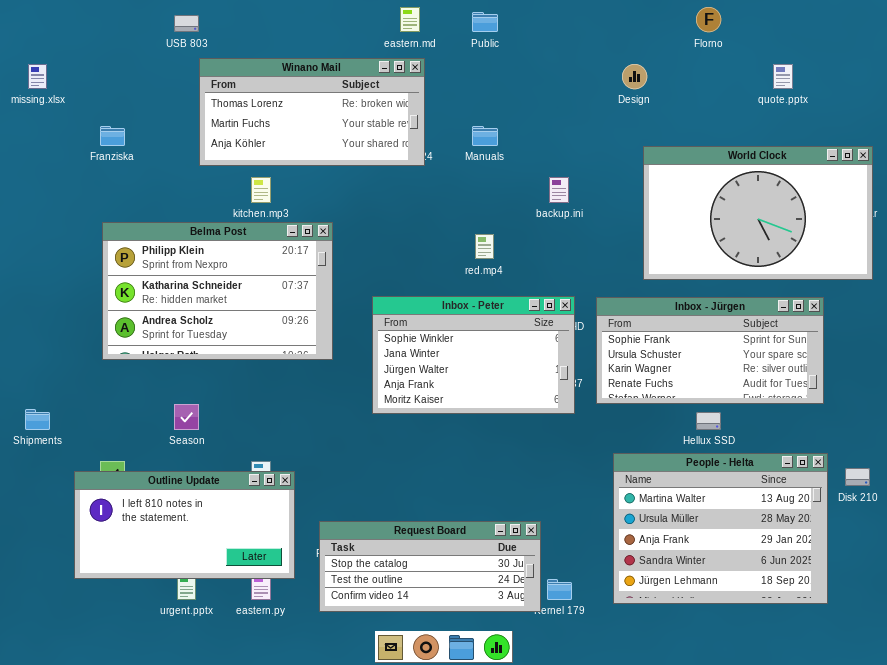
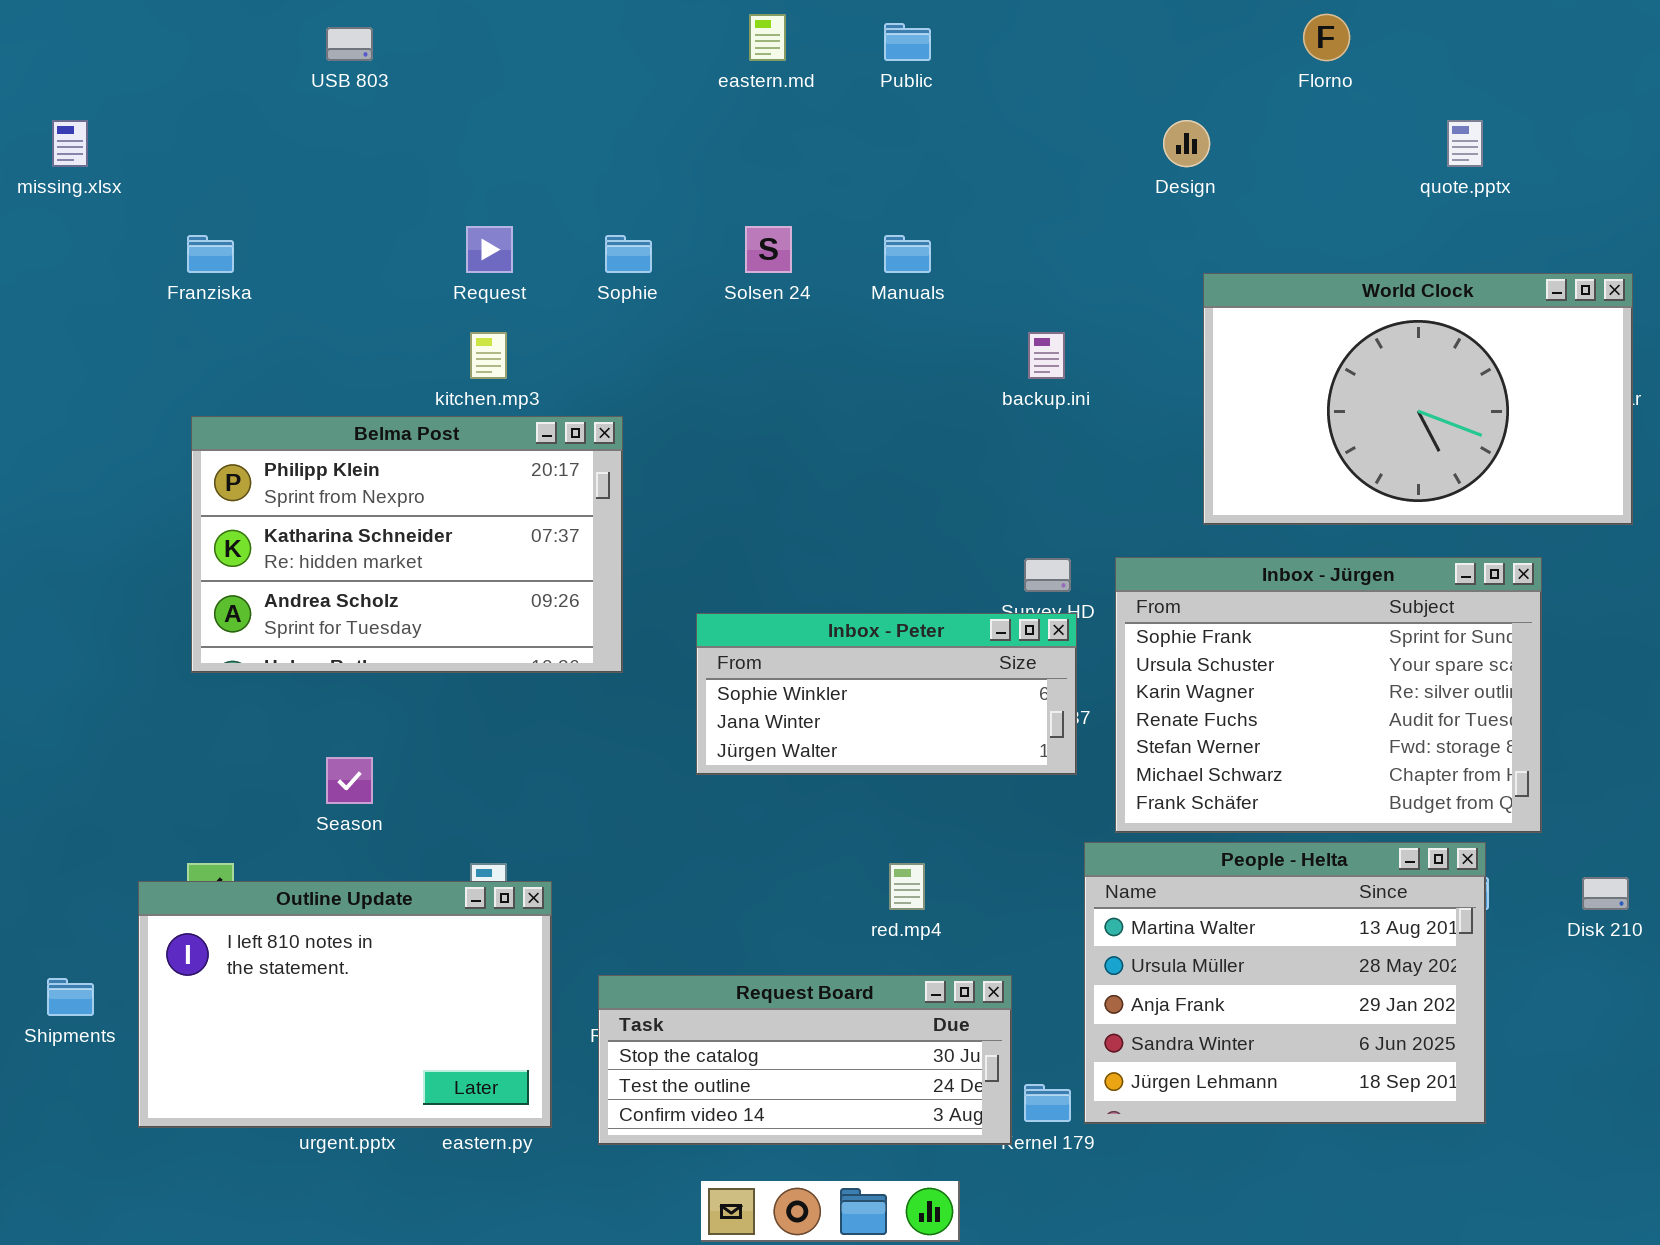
Winano Mail: [199,58,425,166] -> none, closed
red.mp4: [475,234,494,259] -> [889,863,925,910], moved
Inbox - Peter: [372,296,575,414] -> [696,613,1077,775], resized
Inbox - Jürgen: [596,297,824,404] -> [1115,557,1542,833], resized
Shipments: [25,409,50,430] -> [47,978,94,1016], moved
People - Helta: [613,453,828,604] -> [1084,842,1486,1124], moved
Outline Update: [74,471,295,579] -> [138,881,552,1128], resized

